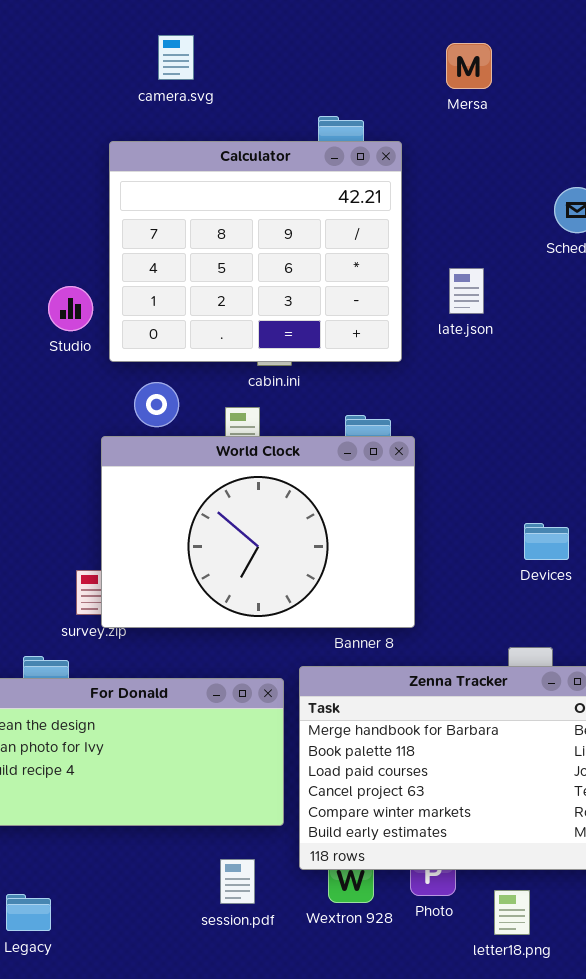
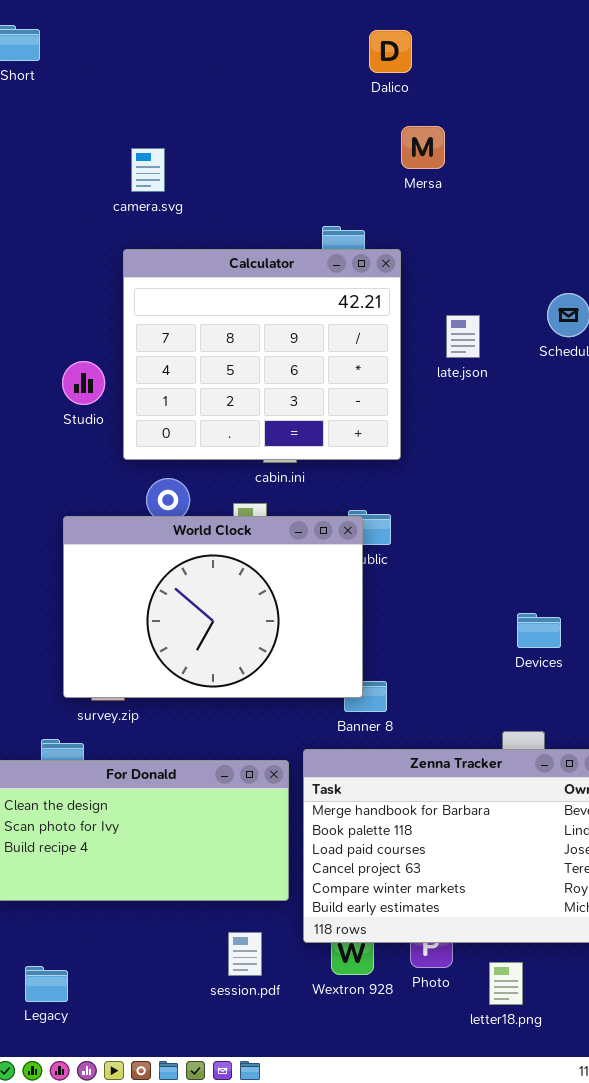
camera.svg: [158,35,194,80] -> [131,148,165,192], moved
Mersa: [446,43,492,89] -> [401,126,445,169], moved
late.json: [449,268,484,314] -> [446,315,480,358], moved
Studio: [48,286,93,331] -> [62,361,105,405], moved
World Clock: [101,436,415,628] -> [63,516,363,698], moved

